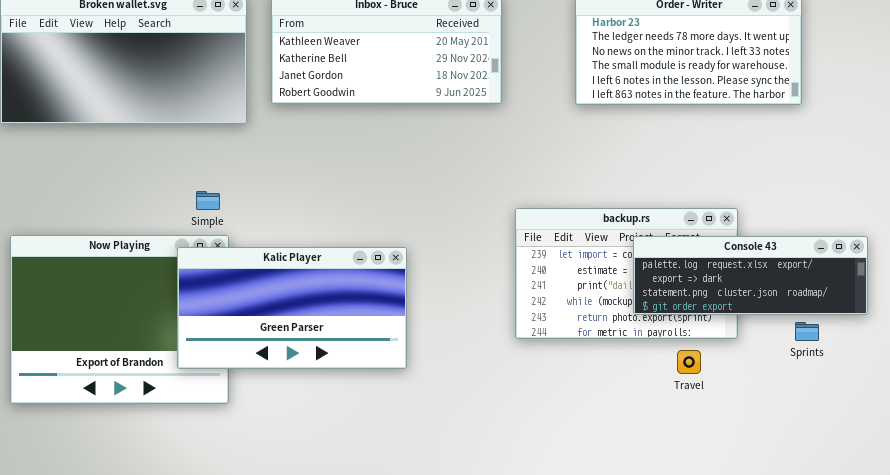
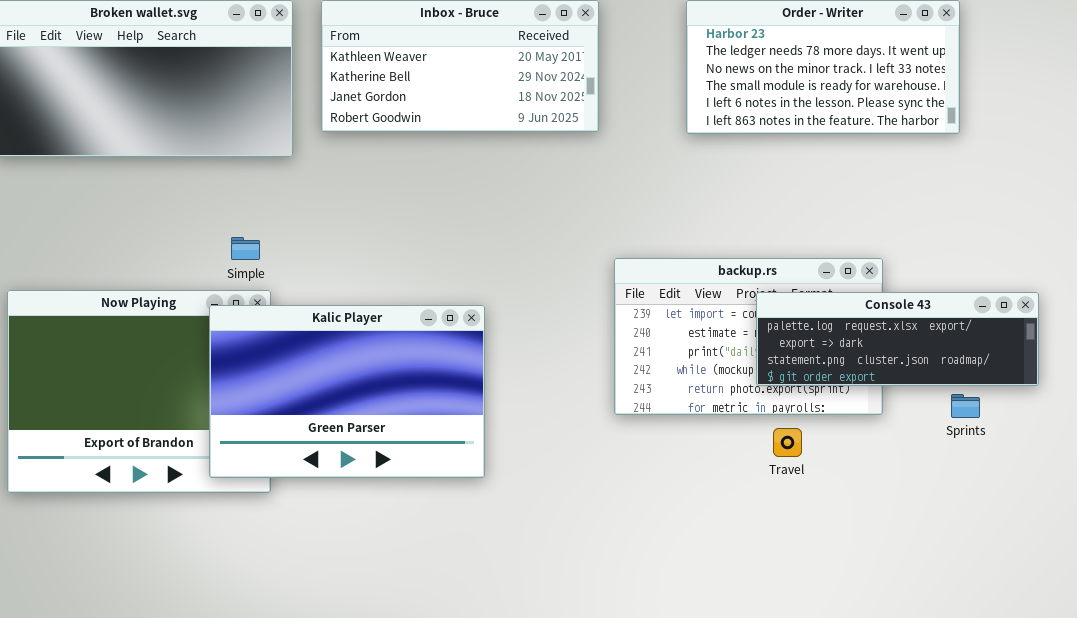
Kalic Player: [177,247,407,369] -> [209,305,485,478], resized
Travel: [677,350,701,374] -> [773,428,802,457], moved

